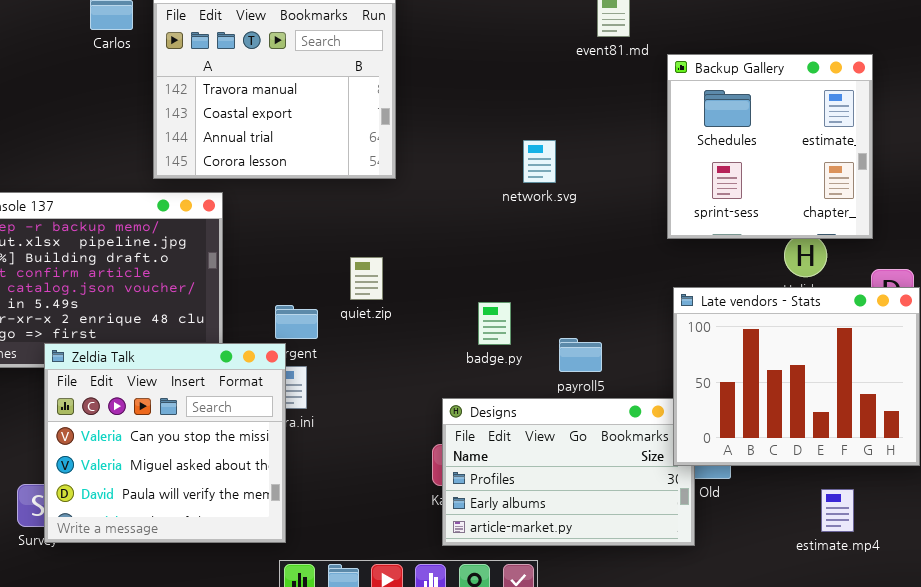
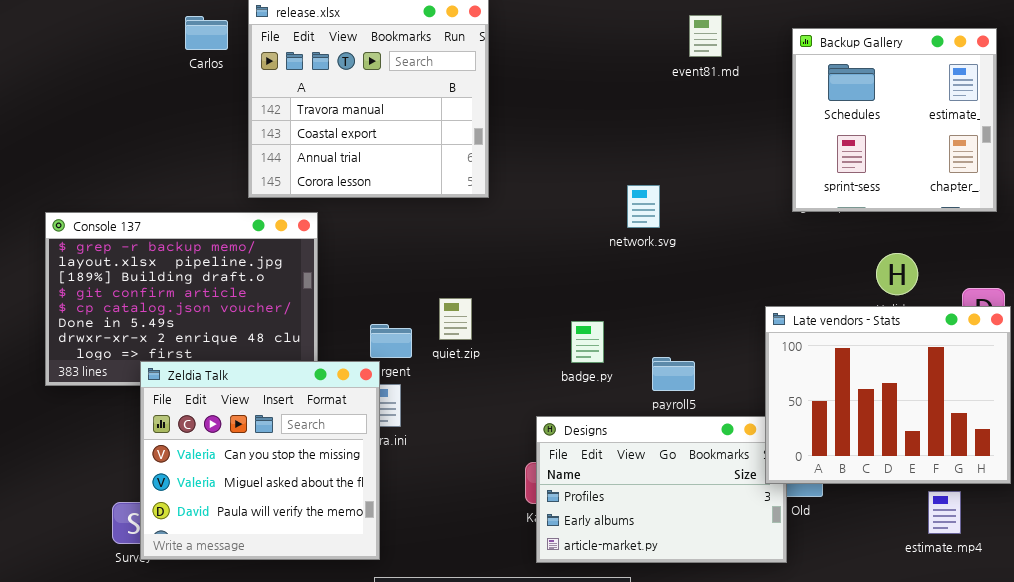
Backup Gallery: [667,54,873,239] -> [792,28,997,212], moved
network.svg: [523,140,556,183] -> [627,185,660,228], moved
quiet.zip: [350,257,383,300] -> [439,298,472,340], moved
estimate.mp4: [821,489,854,532] -> [928,491,961,534], moved

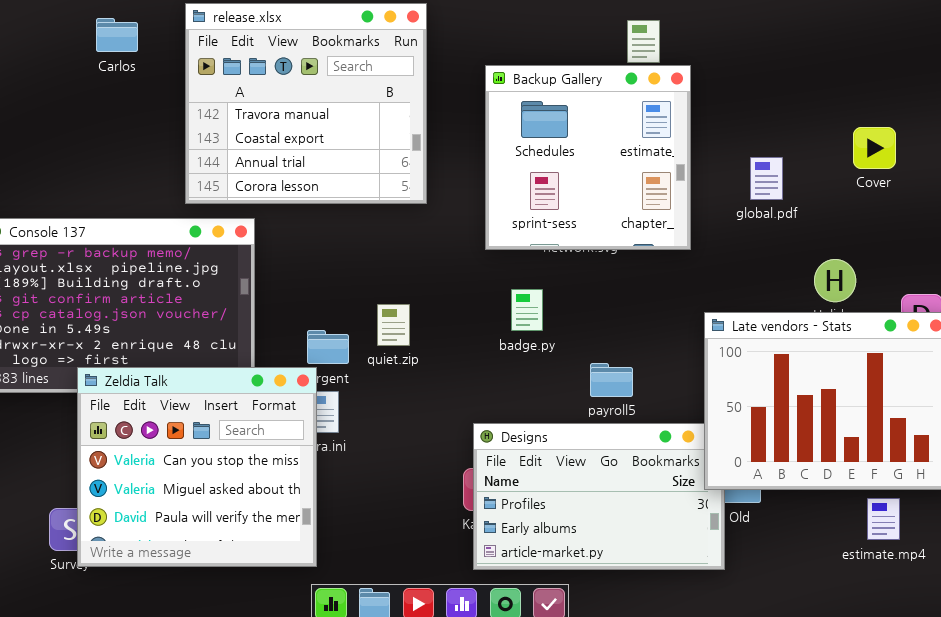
Carlos: [185,16,228,50] -> [96,18,138,52], moved
Backup Gallery: [792,28,997,212] -> [485,65,691,250], moved
badge.py: [571,321,604,363] -> [511,289,543,331], moved

